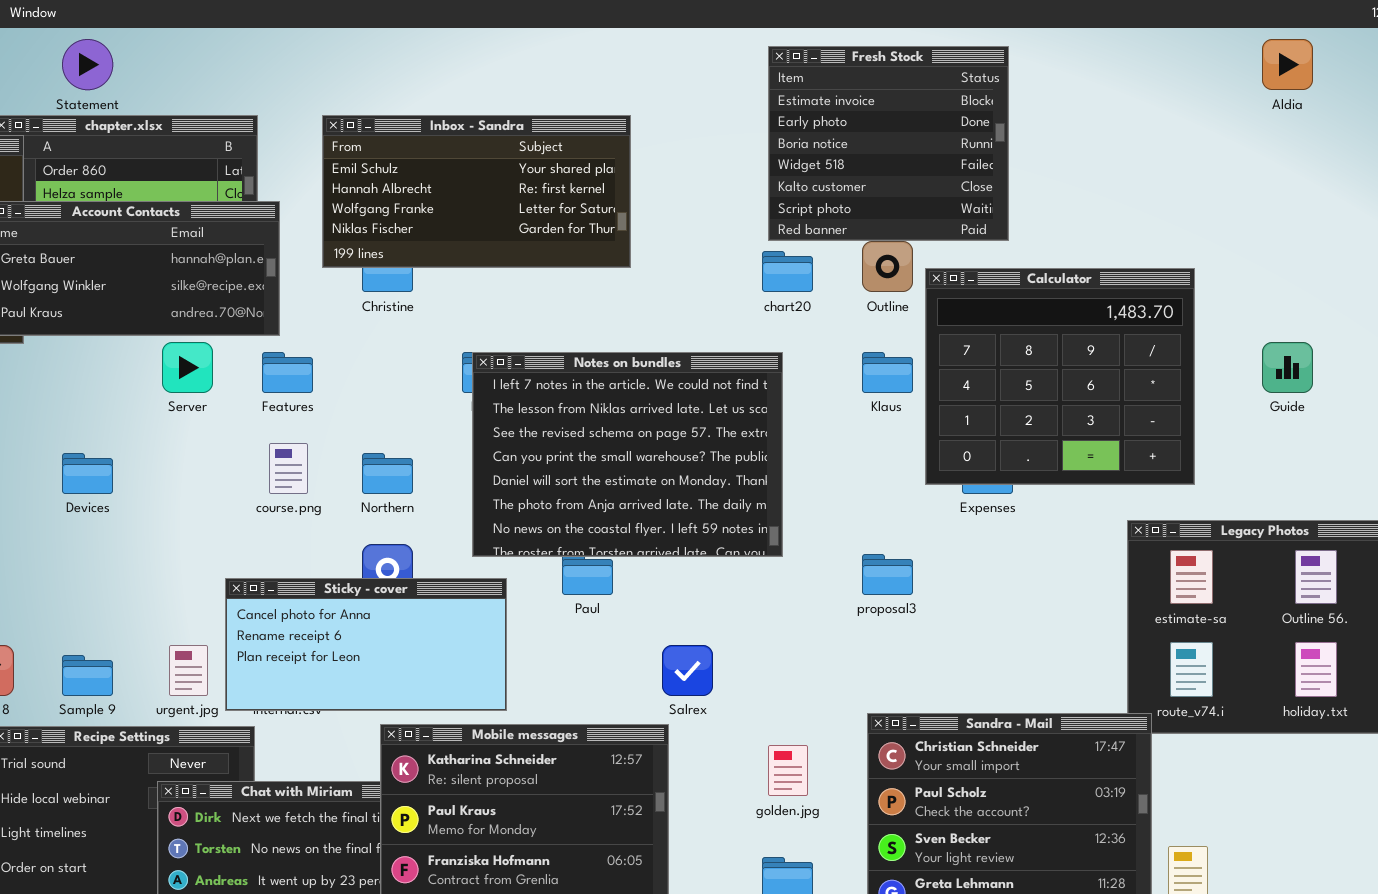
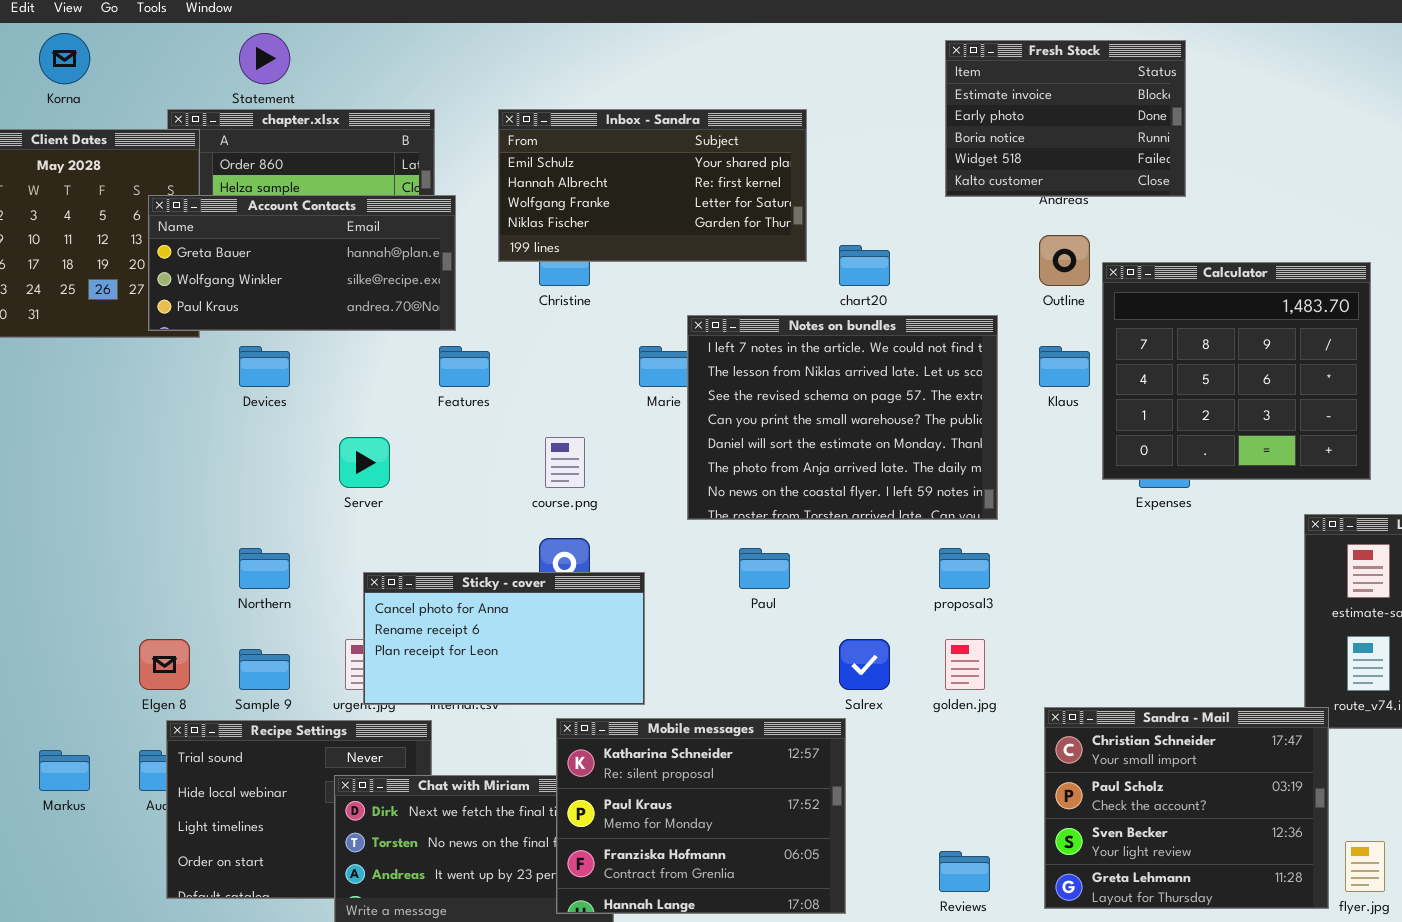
Fresh Stock: [768,46,1009,241] -> [945,40,1186,197], resized
chart20: [762,251,813,292] -> [839,245,890,286], moved
Server: [162,342,213,393] -> [339,437,390,488], moved
Notes on bundles: [472,352,783,557] -> [687,315,998,520], moved
course.png: [269,443,308,494] -> [545,437,585,488], moved
Devices: [62,453,113,494] -> [239,346,290,387], moved
Northern: [362,453,413,494] -> [239,548,290,589], moved
proposal3: [862,554,913,595] -> [939,548,990,589], moved
Sticky - cover: [225,578,507,711] -> [363,572,645,705], moved
golden.jpg: [768,745,808,796] -> [945,639,985,690], moved

